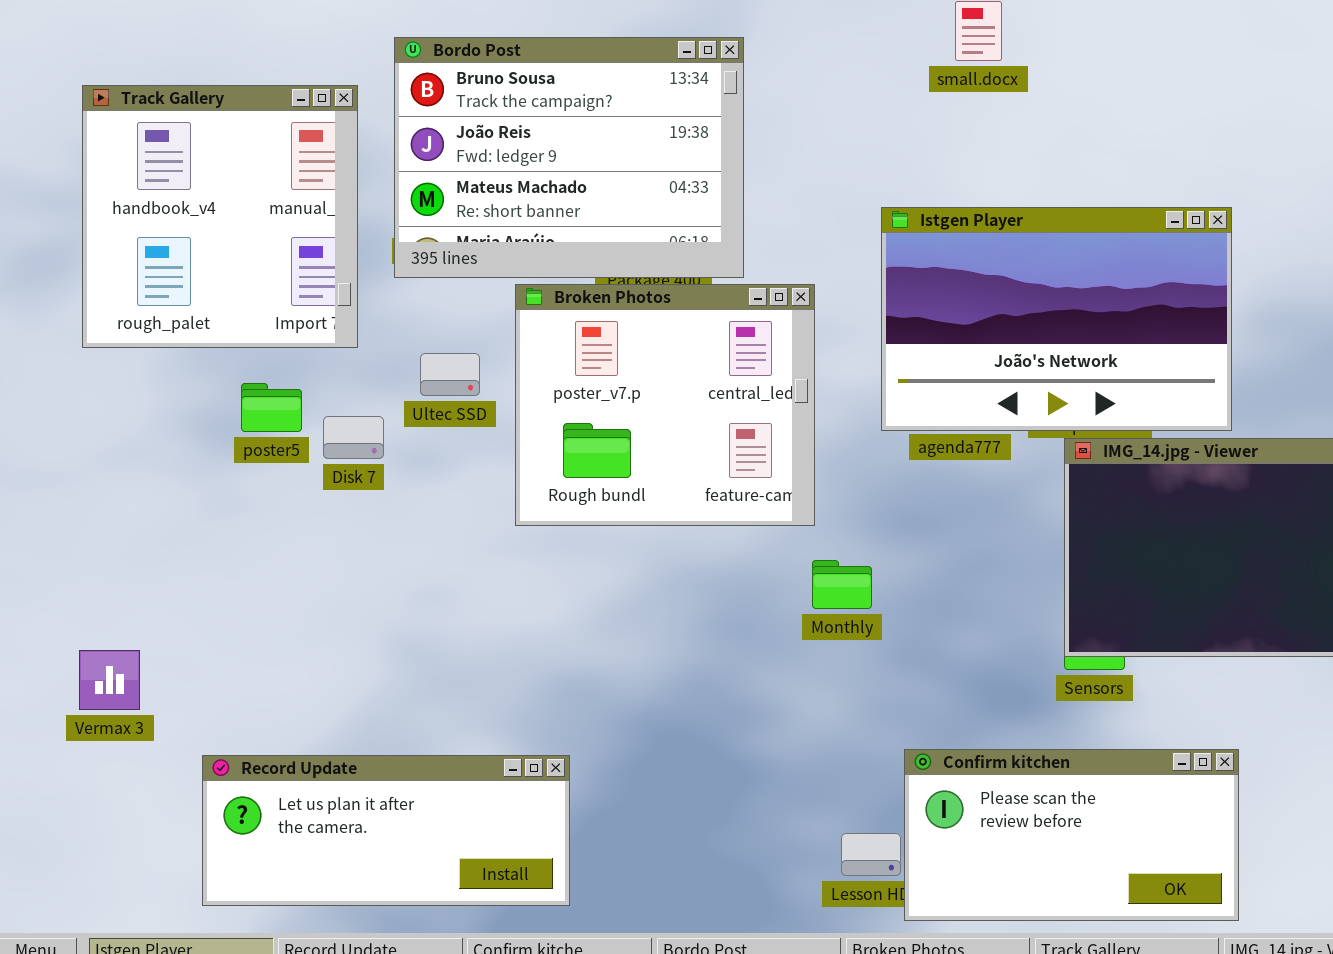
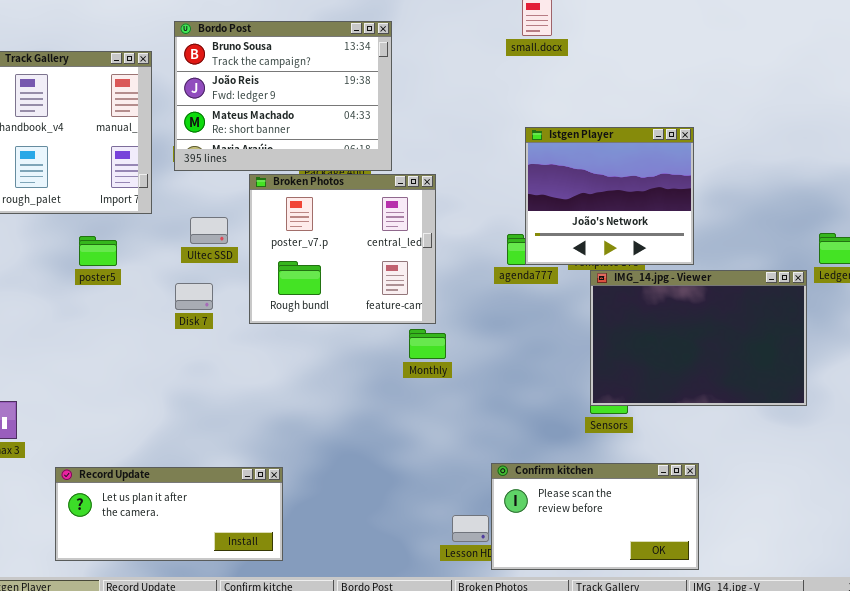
Istgen Player: [881,207,1232,431] -> [525,127,694,265], resized
Disk 7: [323,416,384,459] -> [175,283,213,310], moved
Monthly: [812,560,872,609] -> [409,329,446,359], moved

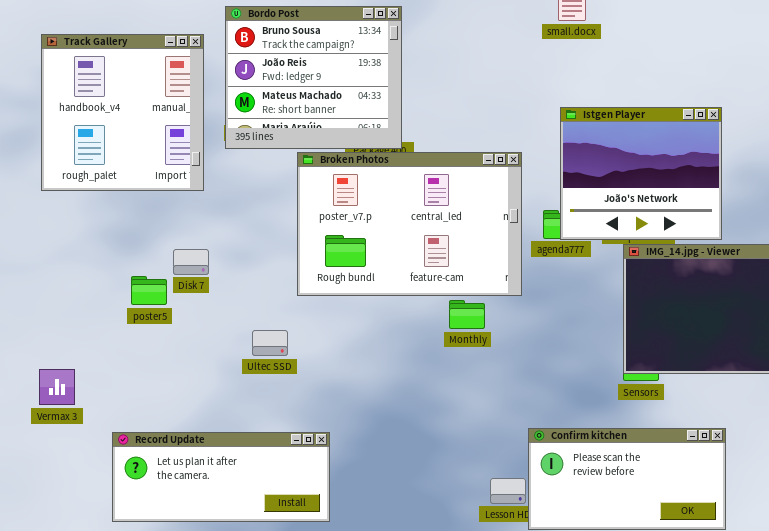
Bordo Post: [174,21,392,171] -> [225,6,402,149], resized
Broken Photos: [249,174,436,324] -> [297,152,522,296], resized
Ultec SSD: [190,217,228,244] -> [252,330,288,356], moved
poster5: [79,236,117,266] -> [131,276,167,305], moved
Disk 7: [175,283,213,310] -> [173,249,209,275], moved

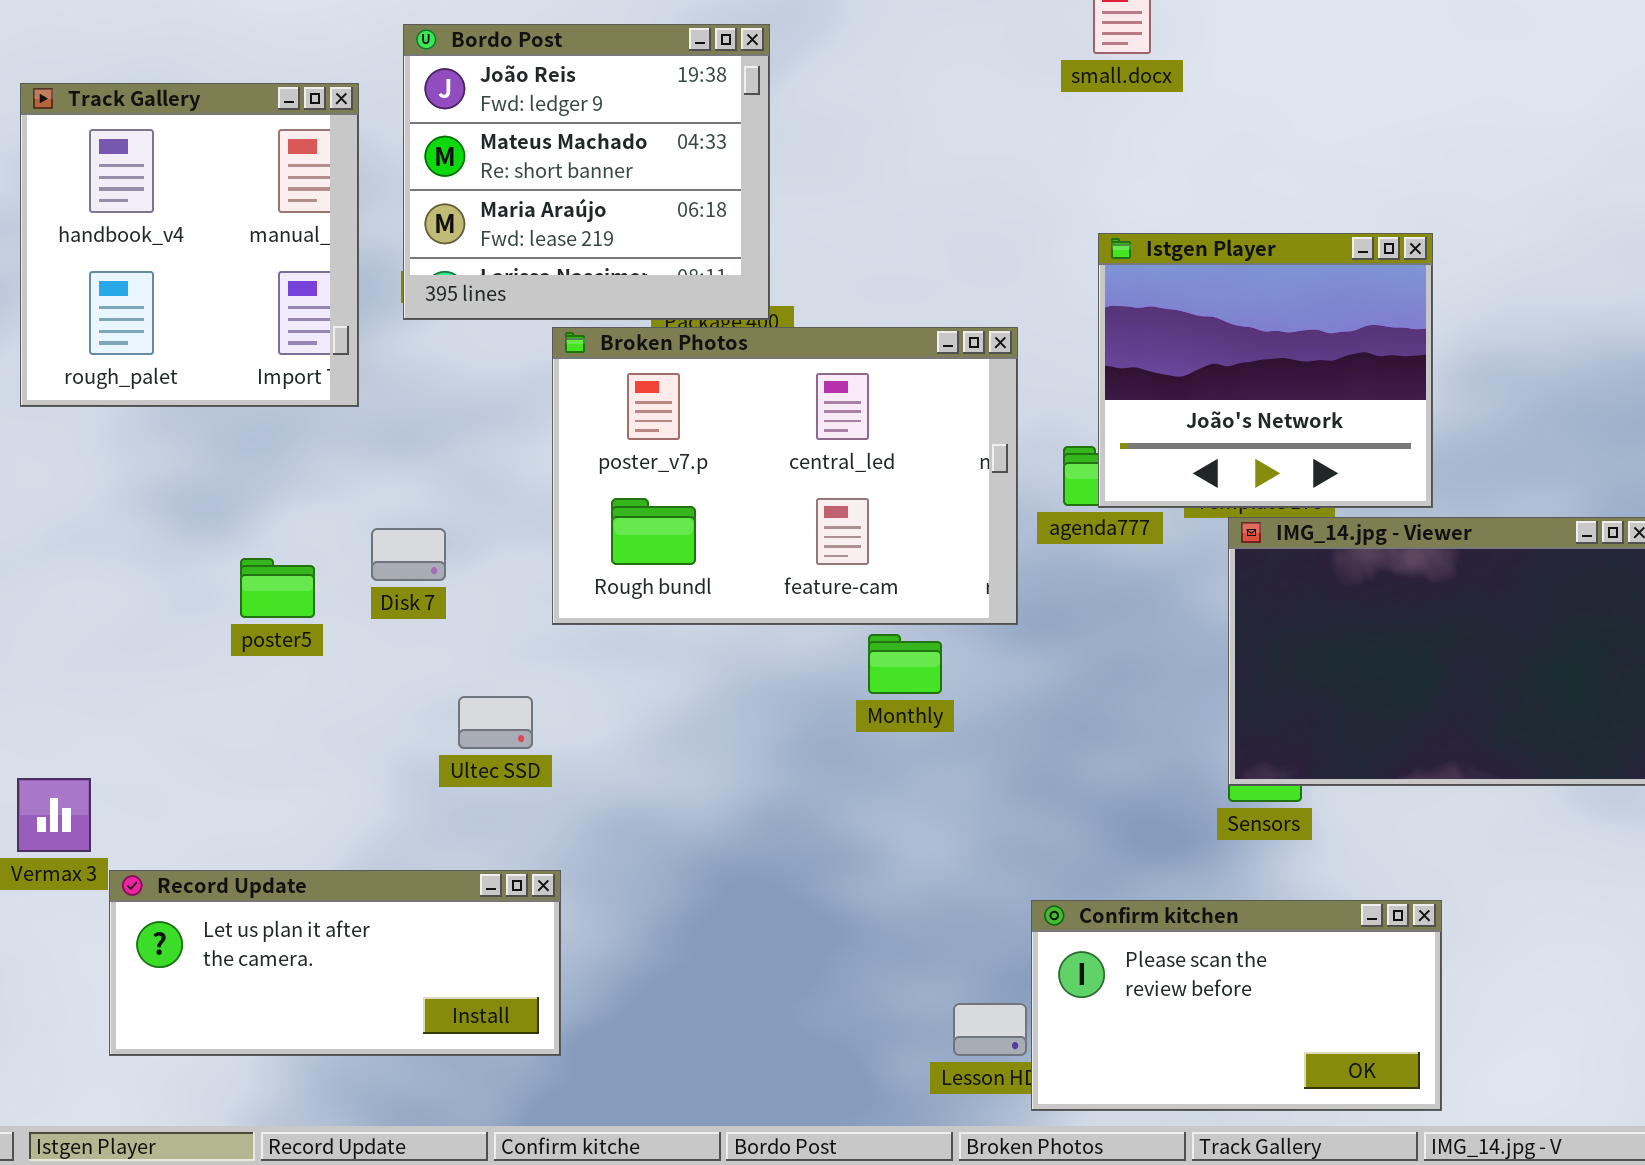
Bordo Post: [225,6,402,149] -> [403,24,770,320], scrolled down 1 row
Disk 7: [173,249,209,275] -> [371,528,446,581], moved
poster5: [131,276,167,305] -> [240,558,315,618], moved
Record Update: [112,432,330,522] -> [109,870,561,1056], moved

